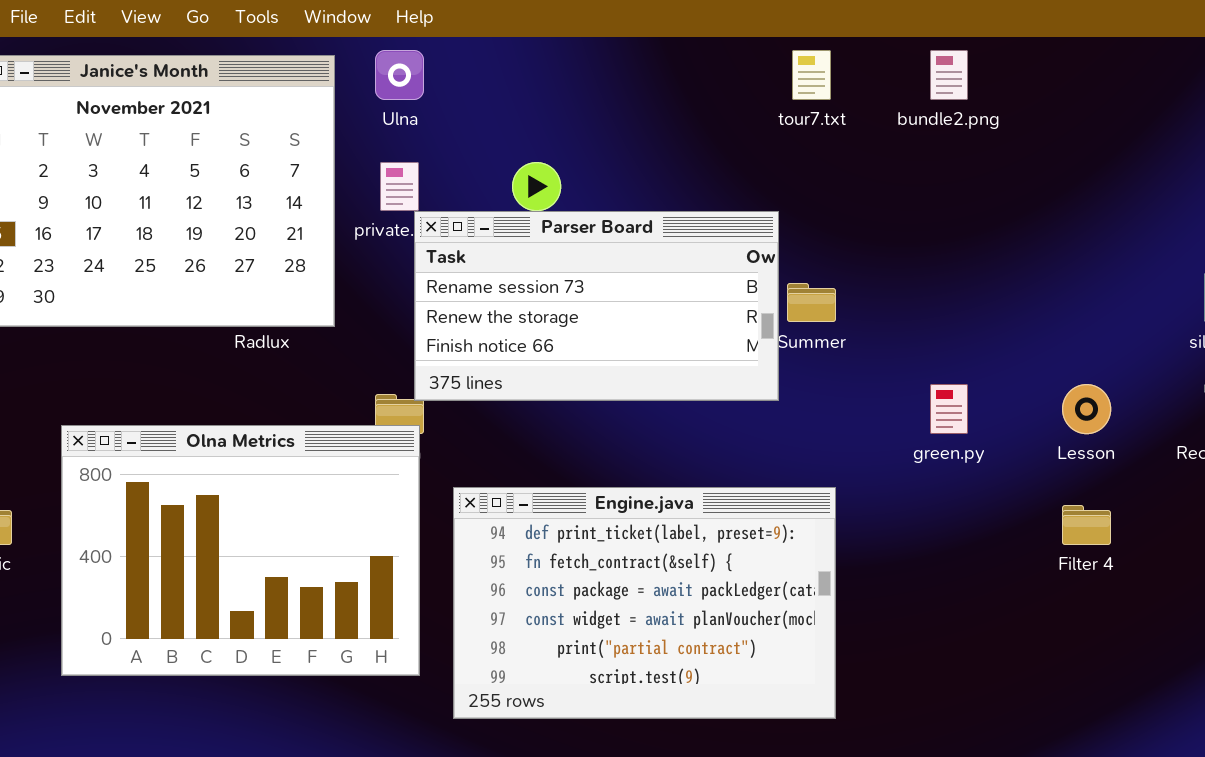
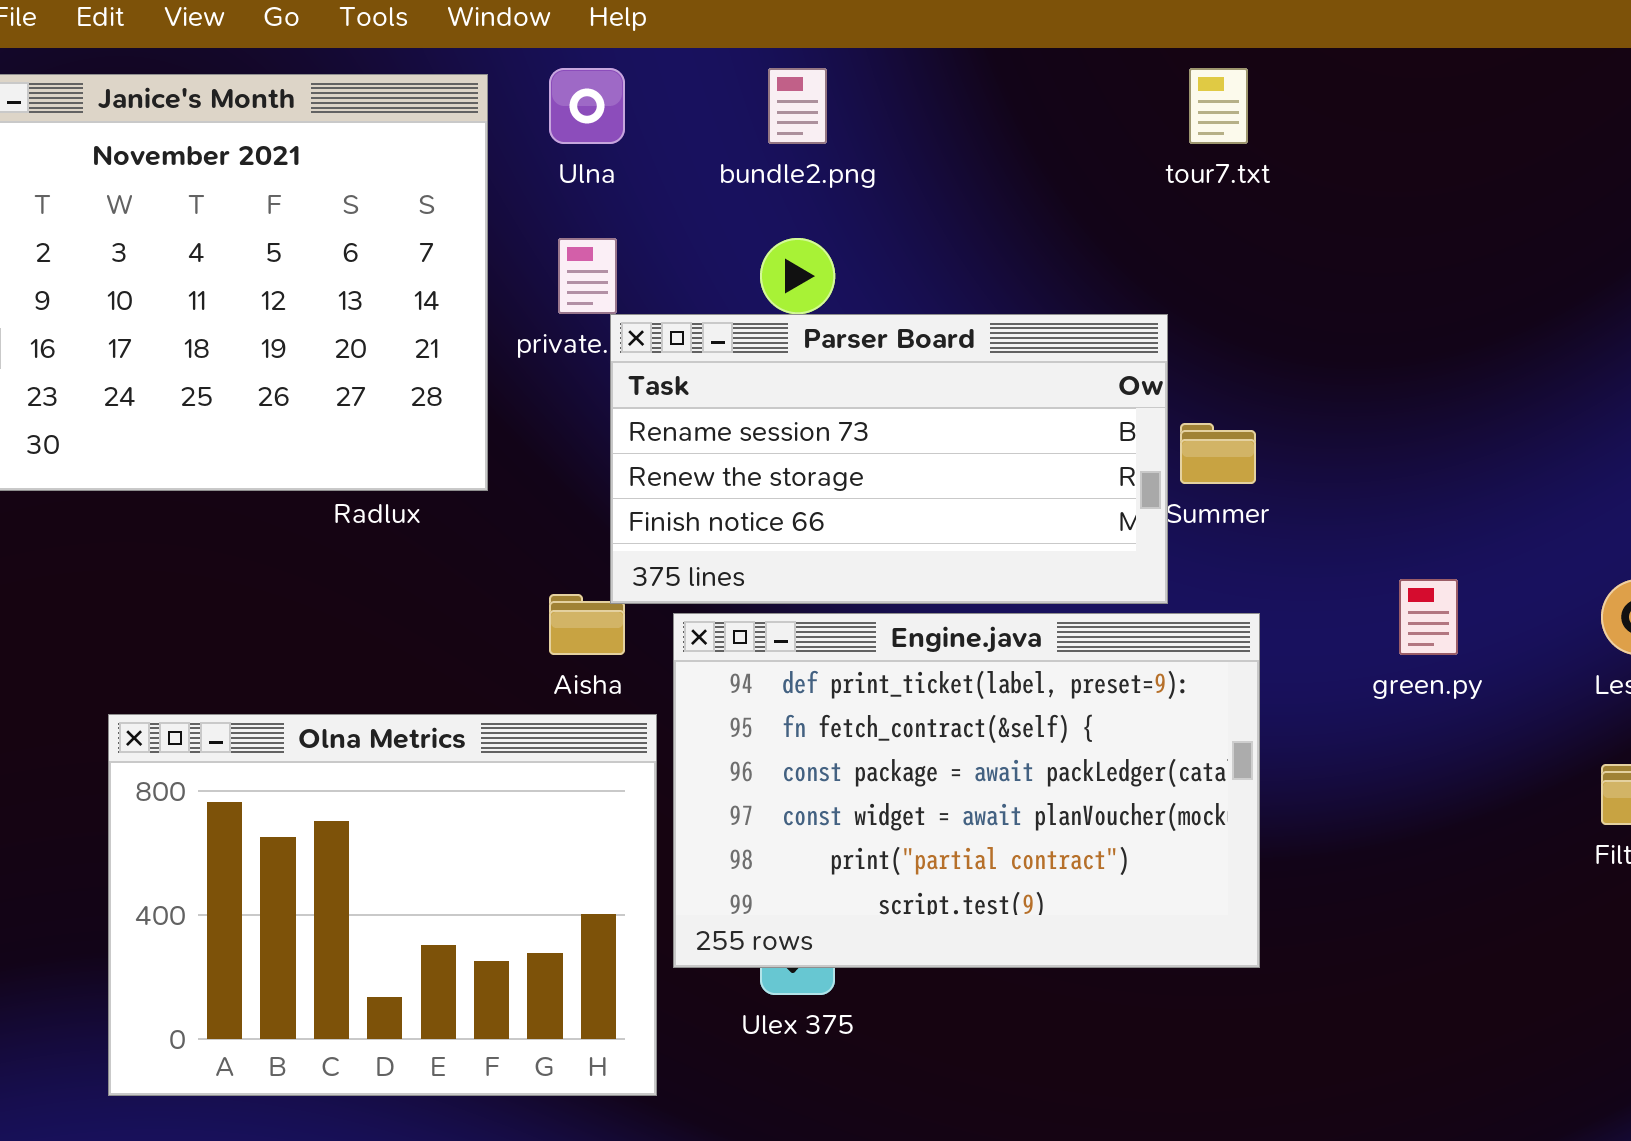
bundle2.png: [930,50,968,100] -> [768,68,827,144], moved
Olna Metrics: [61,425,420,676] -> [108,714,657,1096], moved
Engine.java: [453,487,836,719] -> [673,613,1260,968], moved

